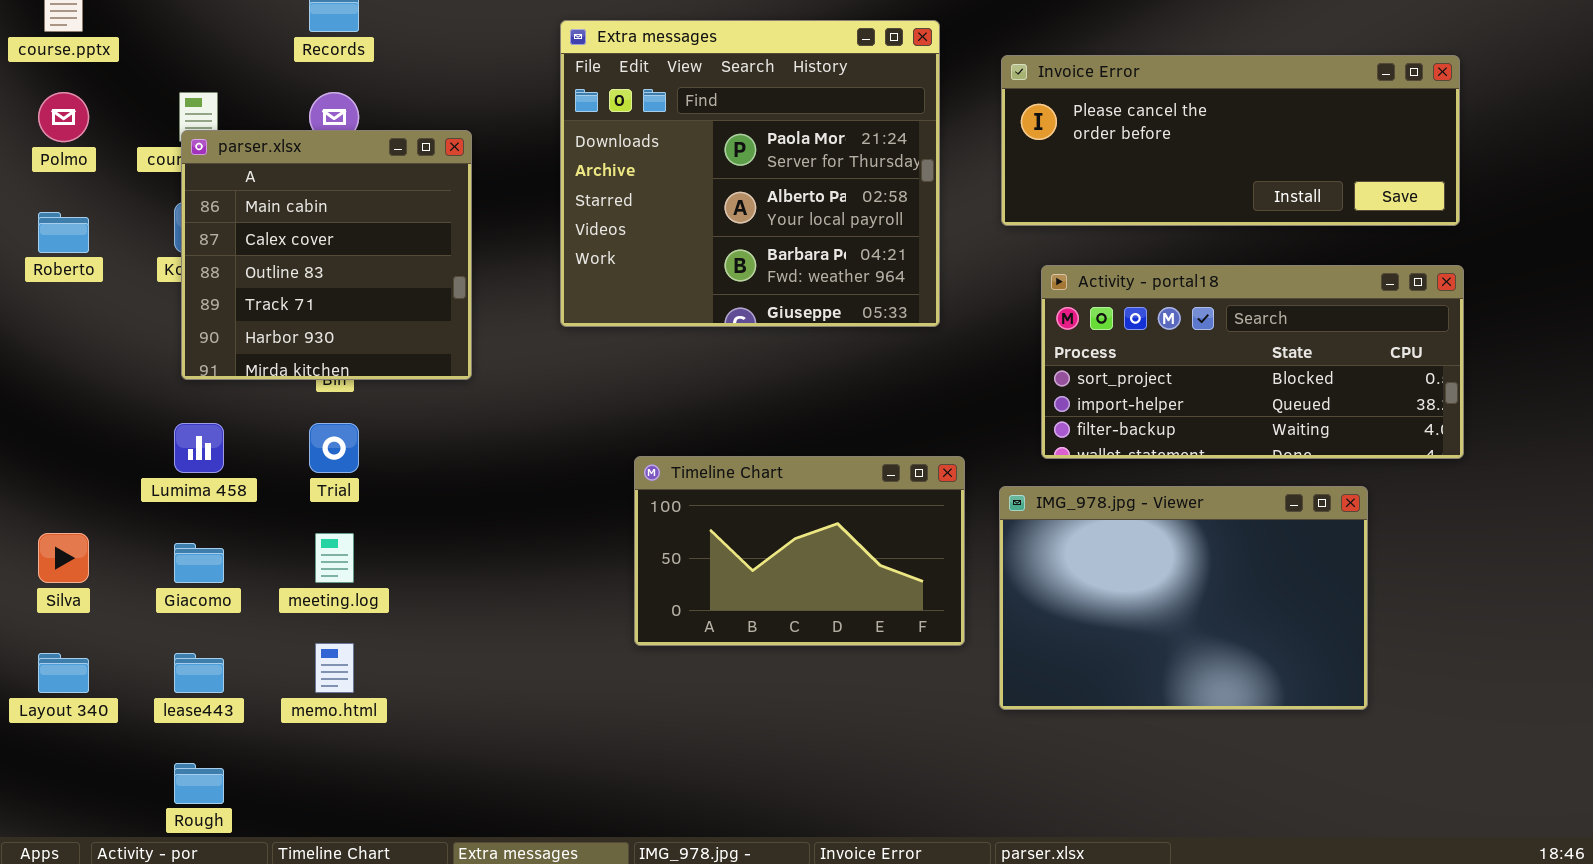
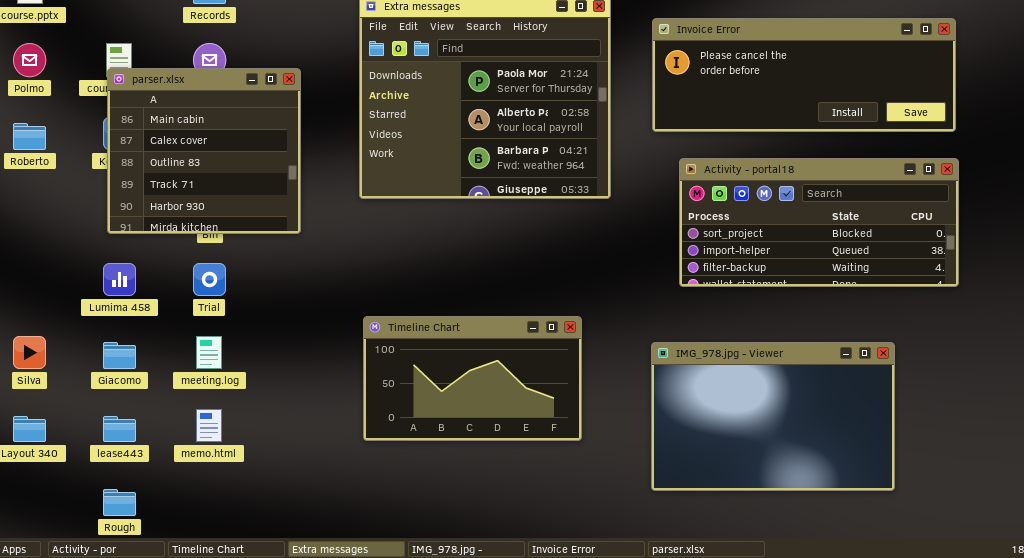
Timeline Chart: [634,456,965,646] -> [363,316,582,441], moved
IMG_978.jpg - Viewer: [999,486,1368,710] -> [651,342,895,491], moved

